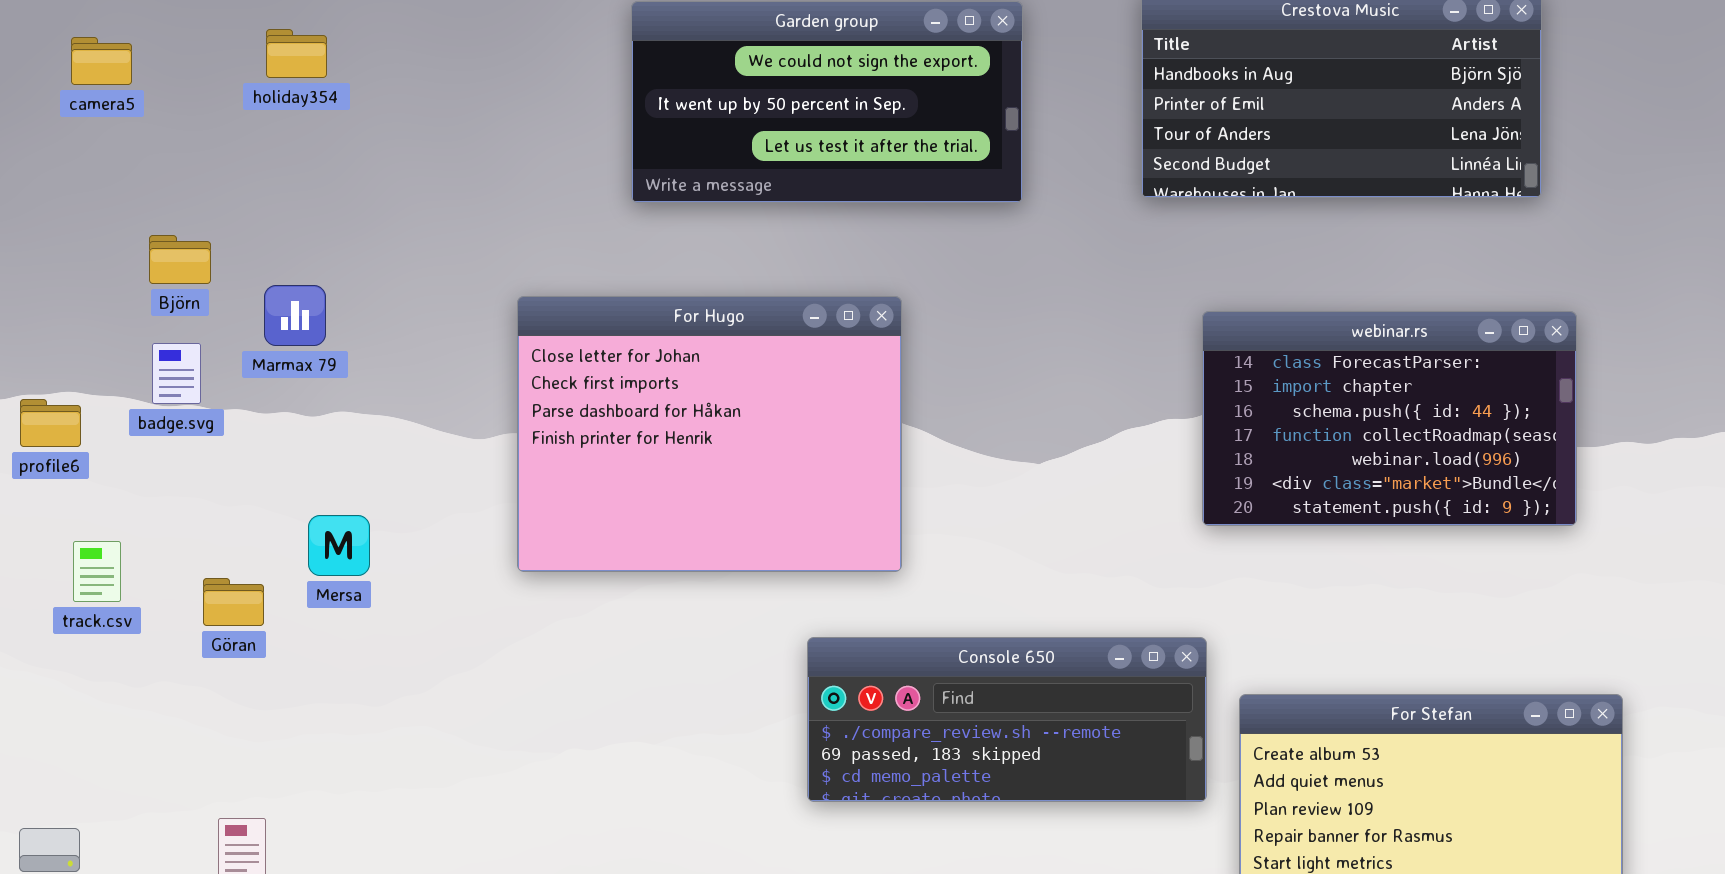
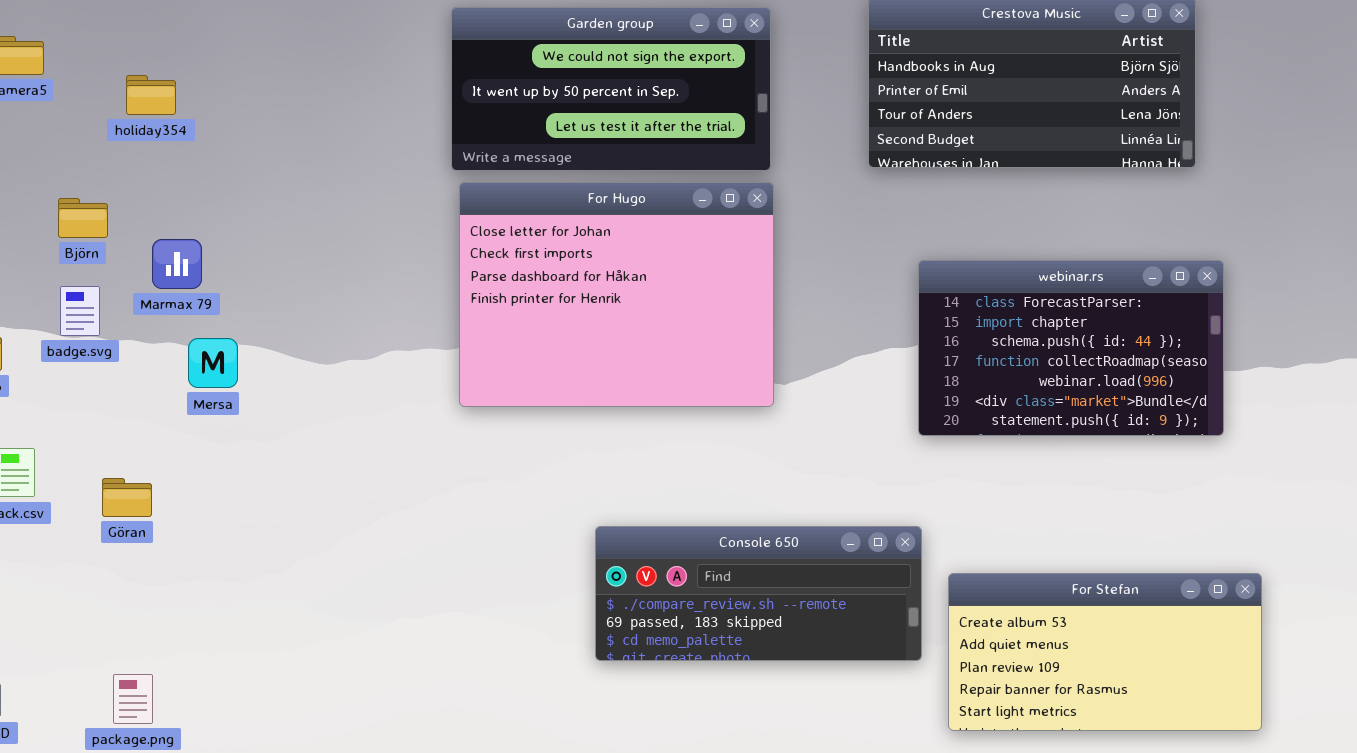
holiday354: [266,29,327,78] -> [126,75,176,115], moved
For Hugo: [517,296,902,572] -> [459,182,774,407], moved
Mersa: [308,515,370,576] -> [188,338,238,388], moved

